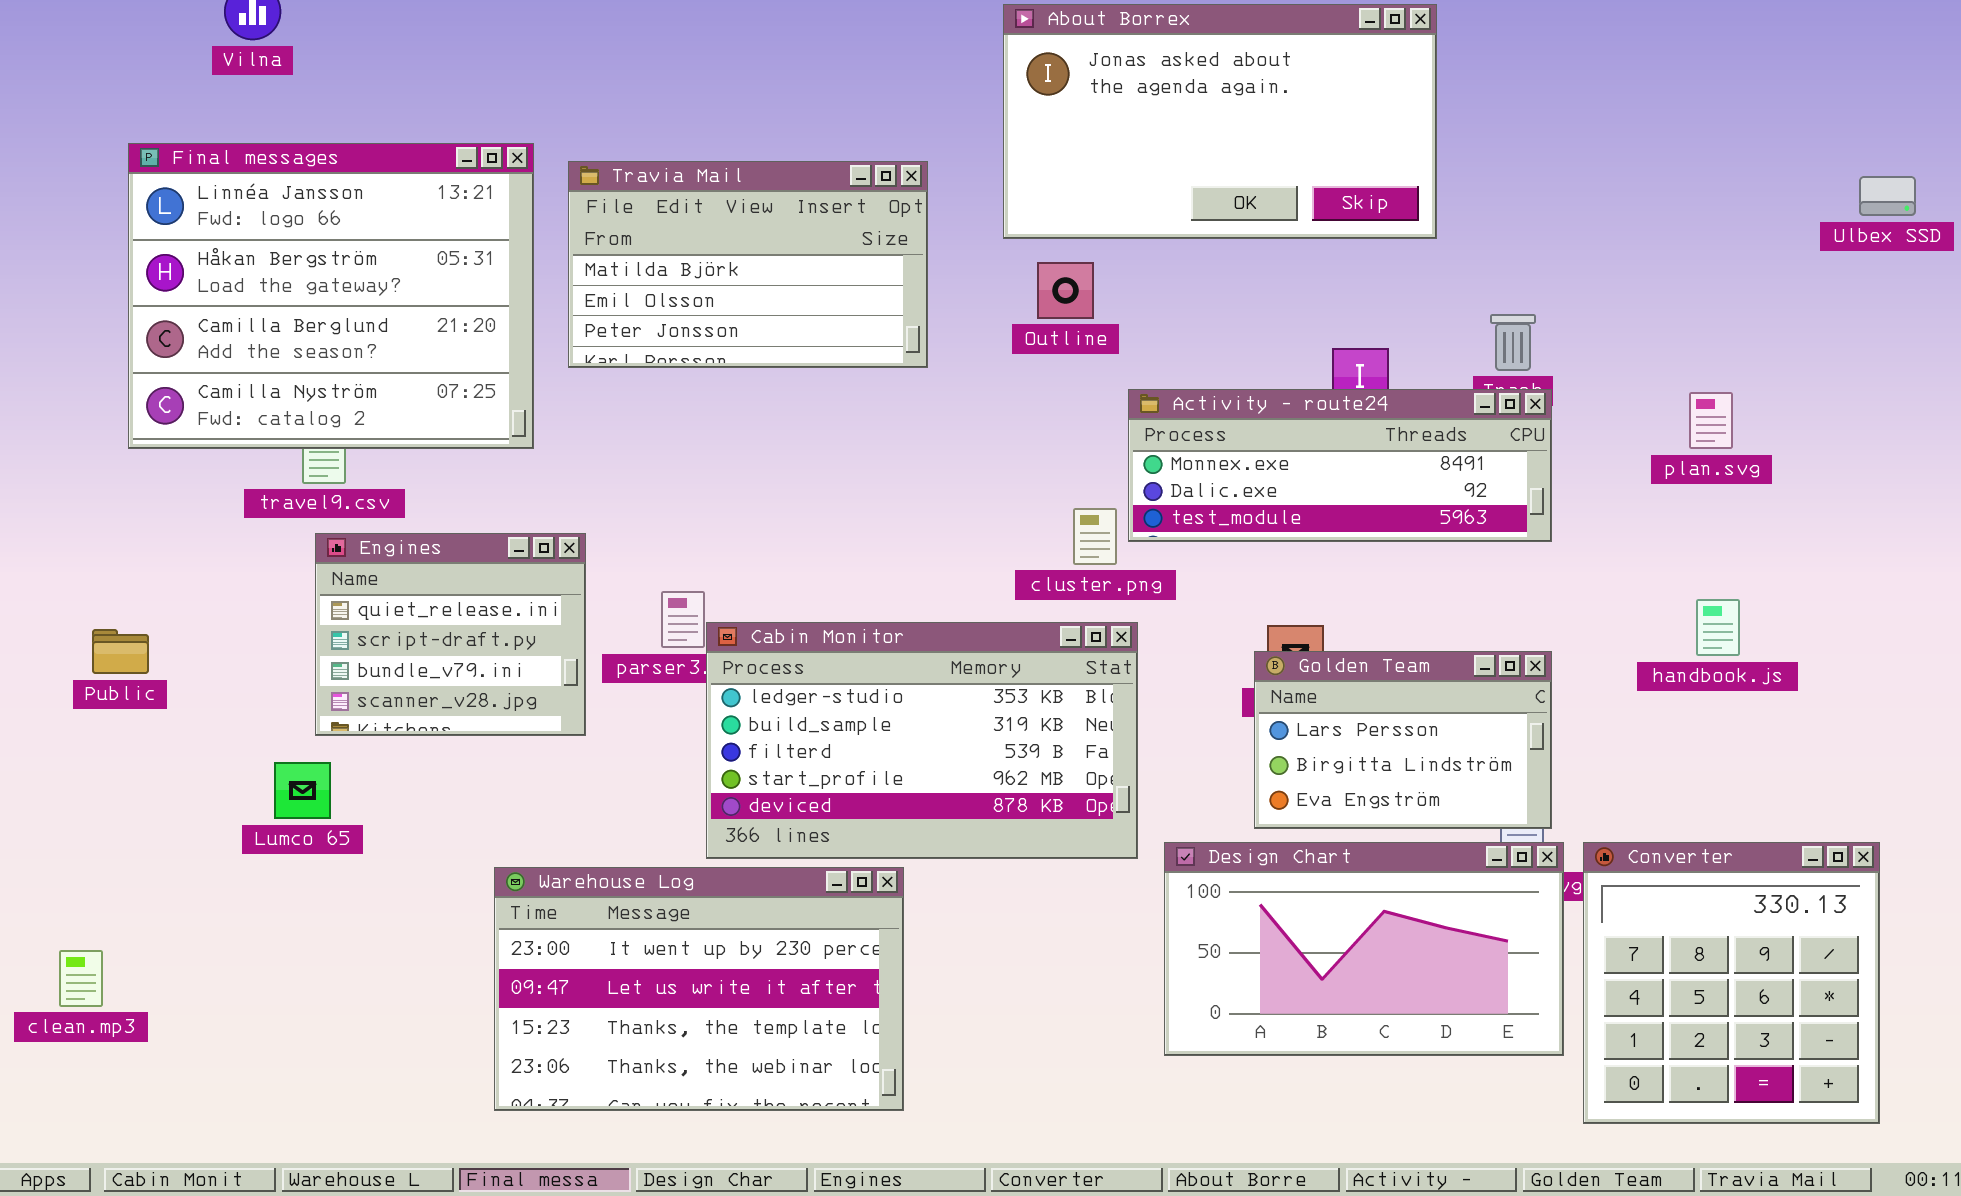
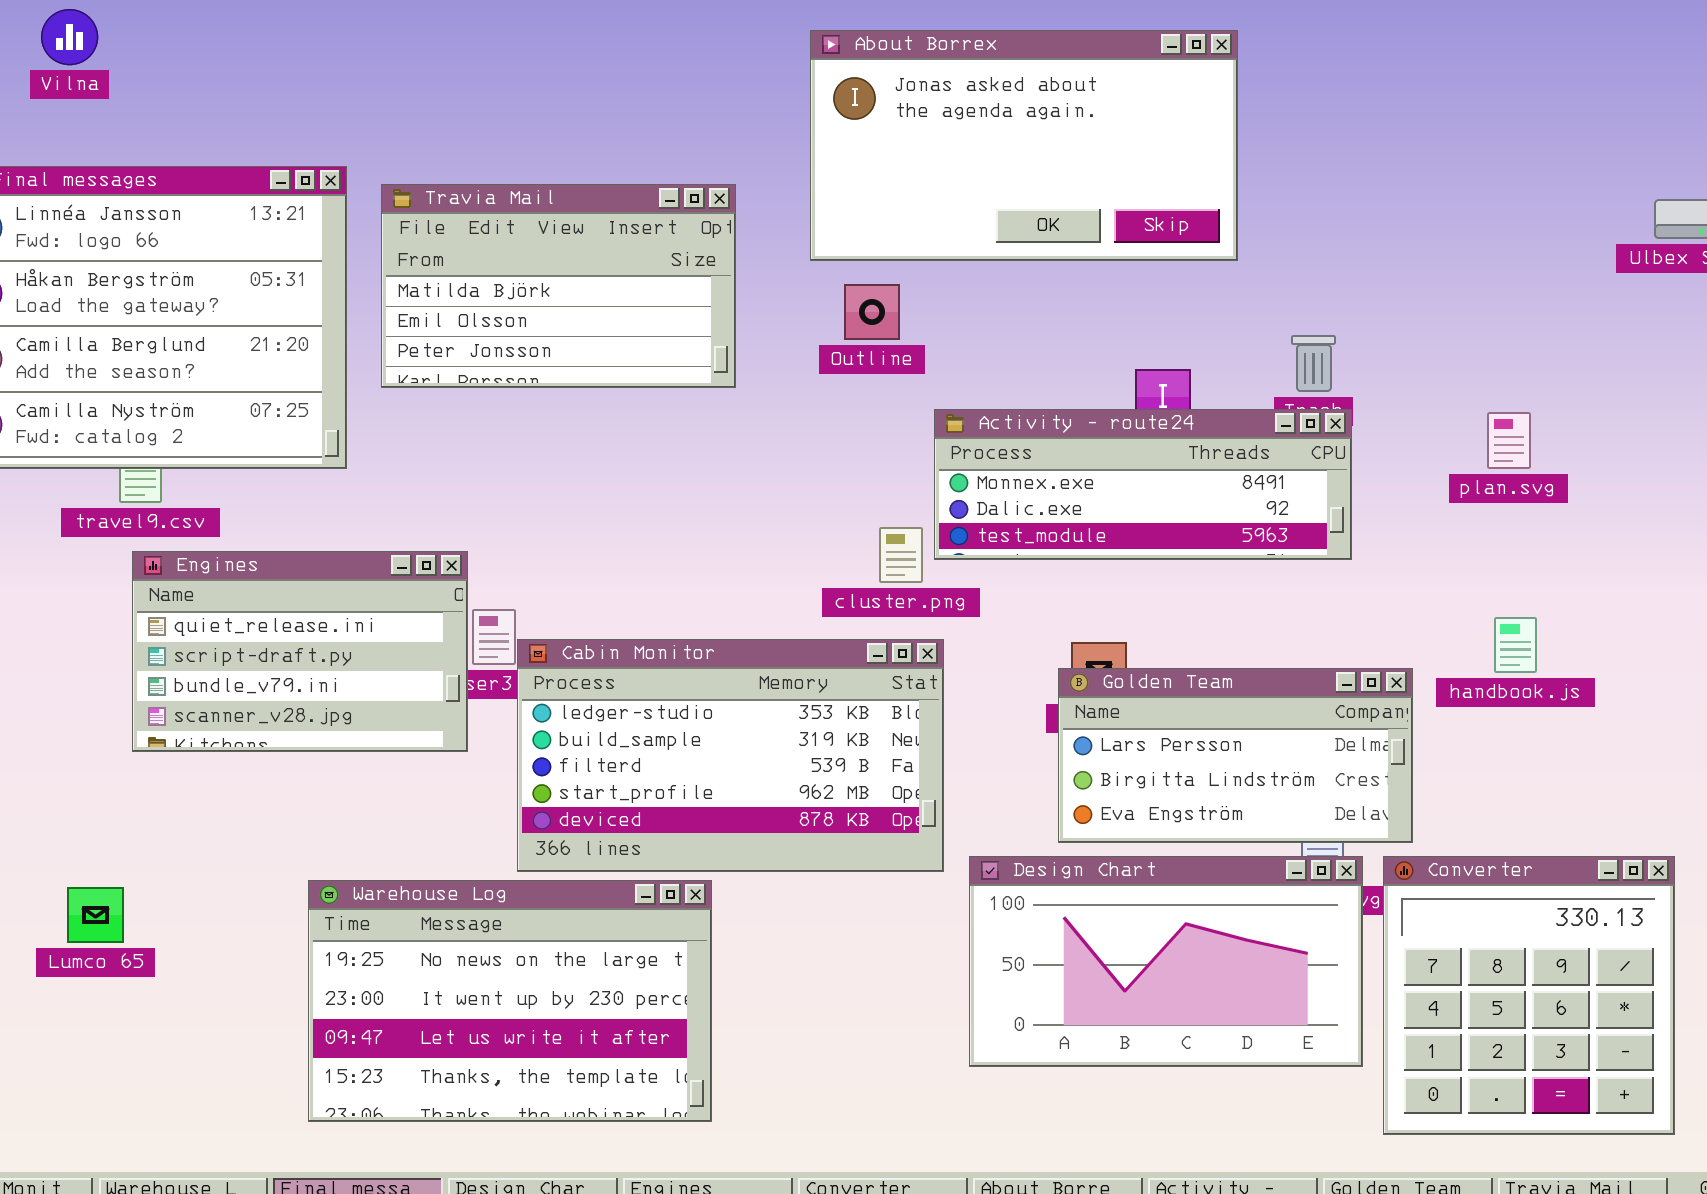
Engines: [315,533,586,736] -> [132,551,468,752], resized
Golden Team: [1254,651,1552,829] -> [1058,668,1413,843], resized
Lumco 65: [274,762,331,819] -> [67,887,124,943], moved
Warehouse Log: [494,867,904,1111] -> [308,880,712,1122], scrolled up 1 row

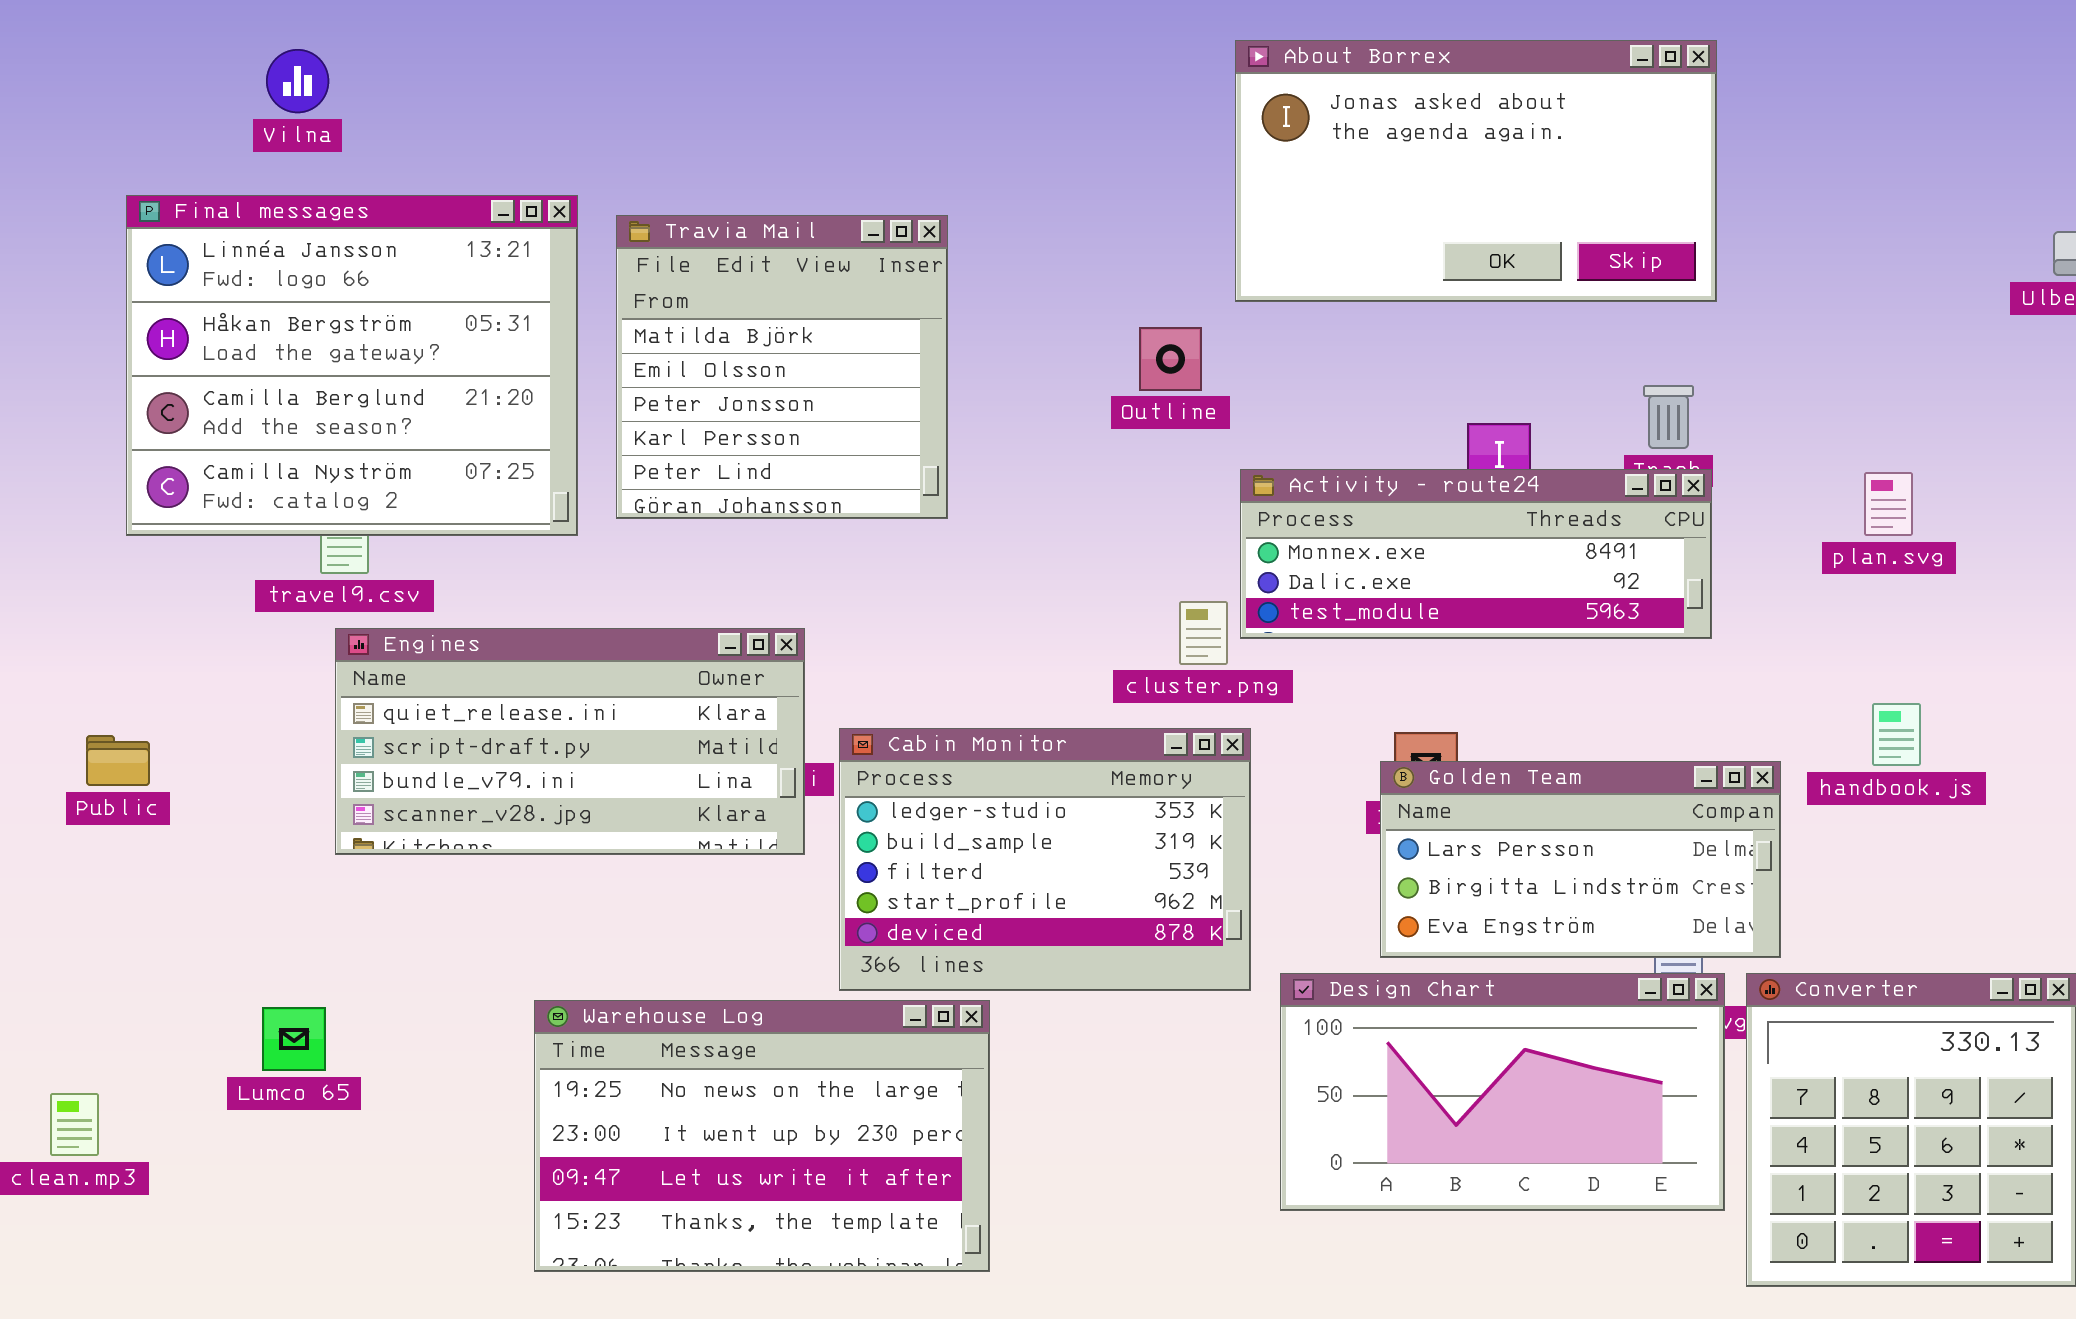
Vilna: [41,9,98,65] -> [266,49,329,113], moved
About Borrex: [810,30,1238,261] -> [1235,40,1717,302], moved
Travia Mail: [381,184,736,388] -> [616,215,948,519], resized
Engines: [132,551,468,752] -> [335,628,805,855], resized
Cabin Monitor: [517,639,944,872] -> [839,728,1251,991], resized

